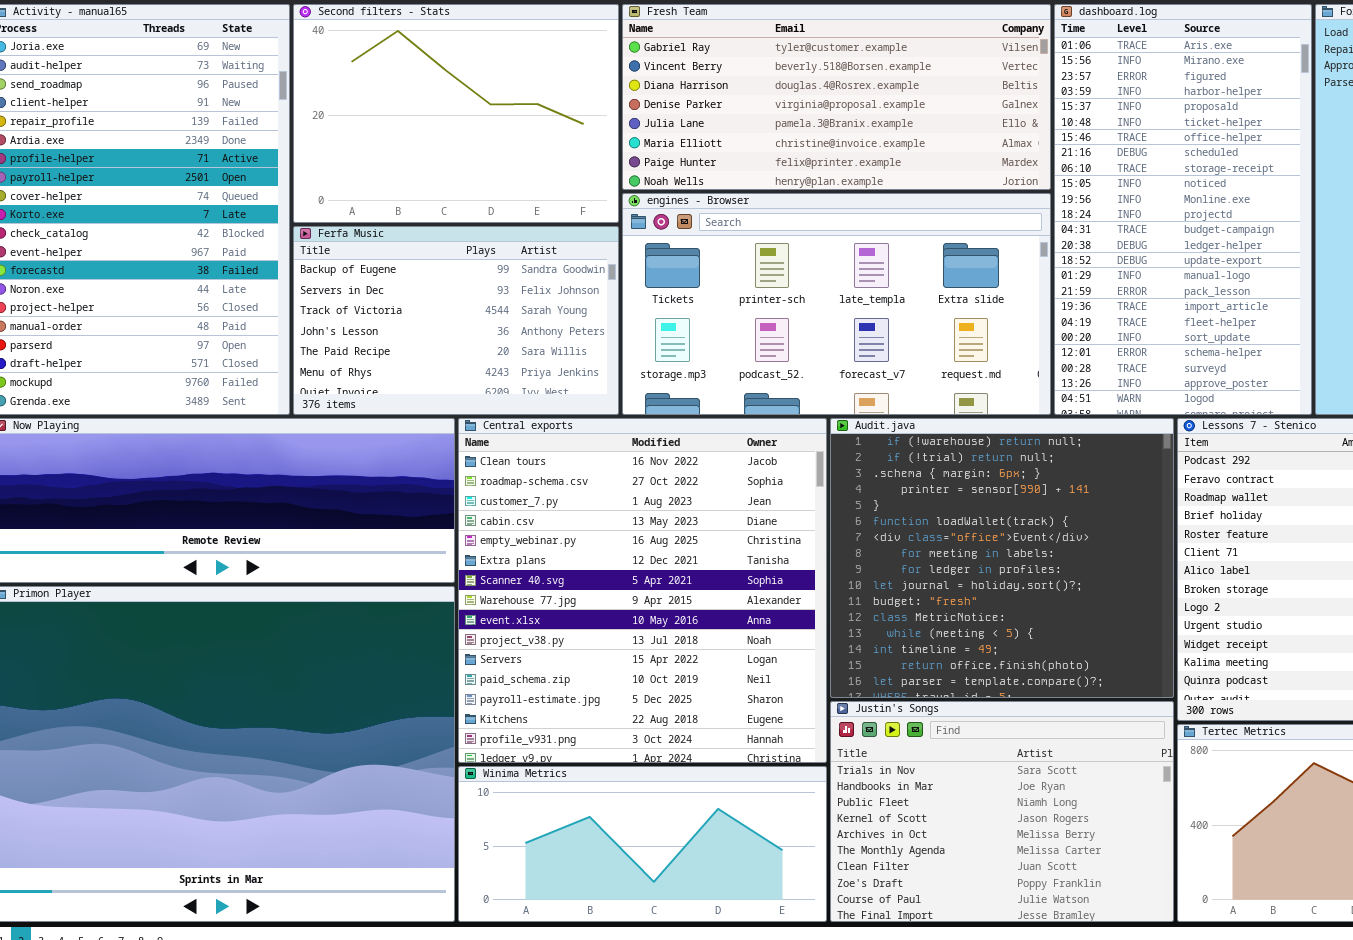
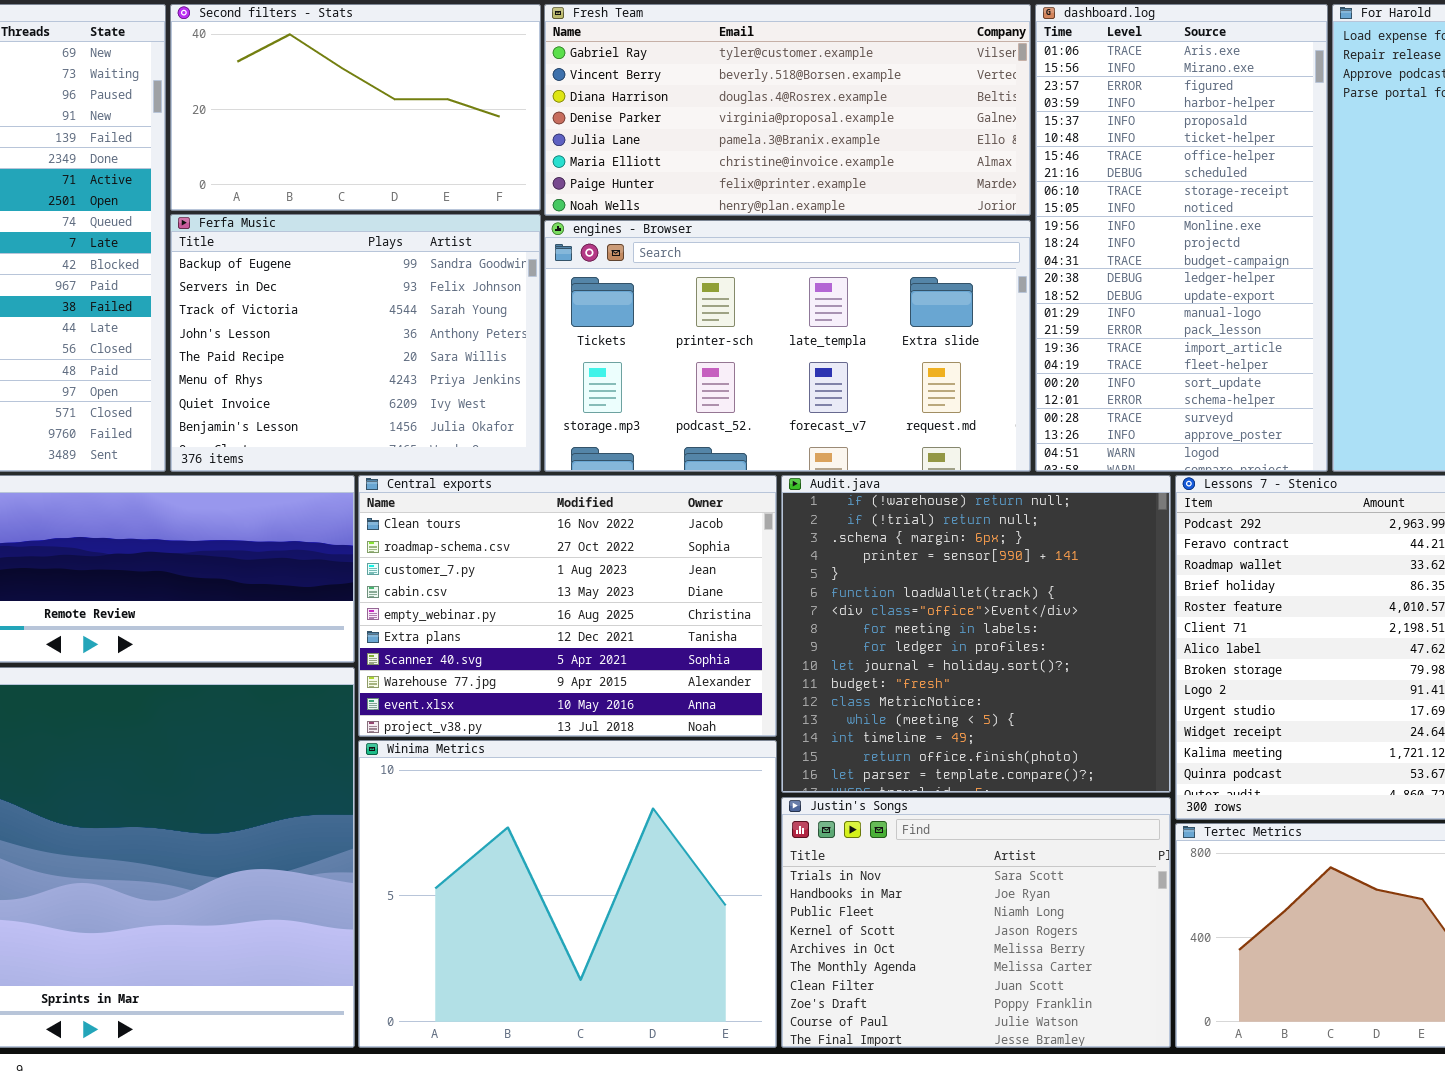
Second filters - Stats: [293,4,619,223] -> [170,4,541,211], resized
Ferfa Music: [293,226,619,415] -> [170,214,541,472], resized
Central exports: [458,418,827,763] -> [358,475,777,737], resized
Winima Metrics: [458,766,827,922] -> [358,740,777,1048], resized

